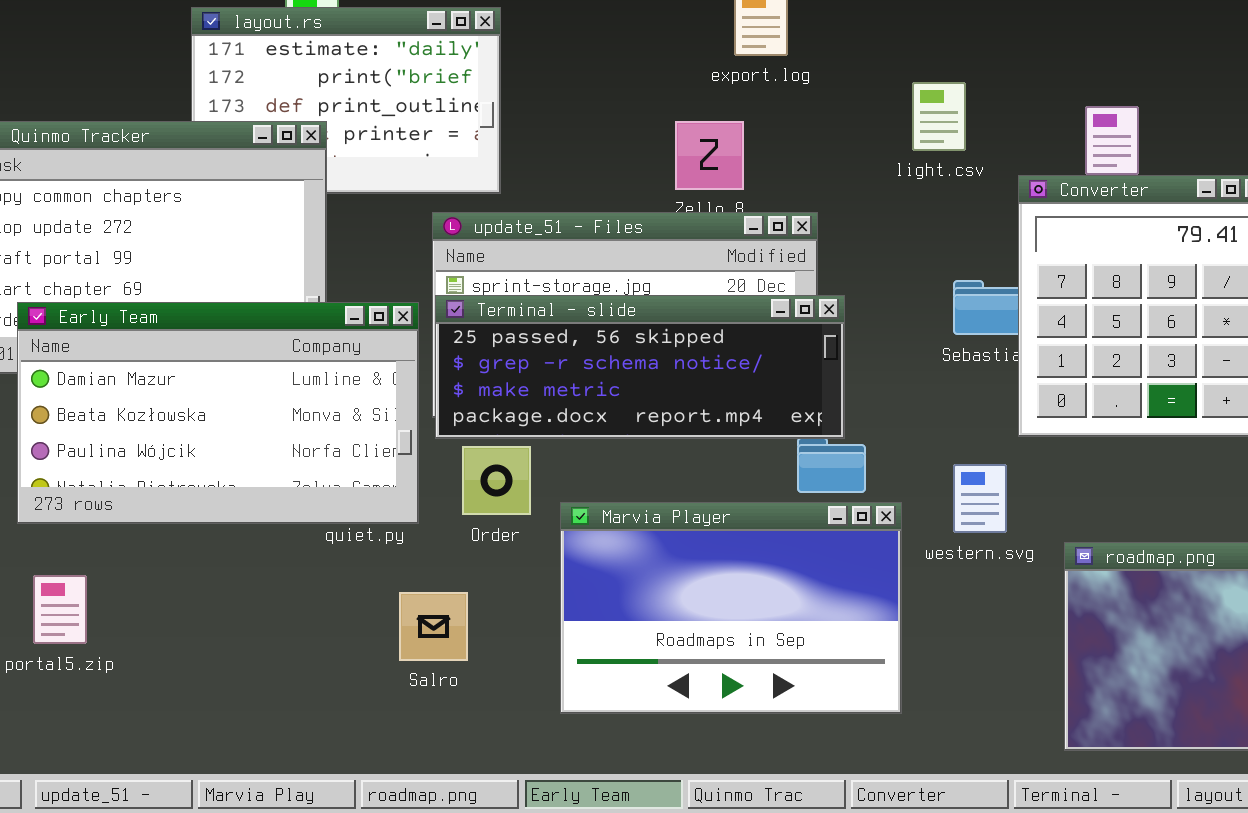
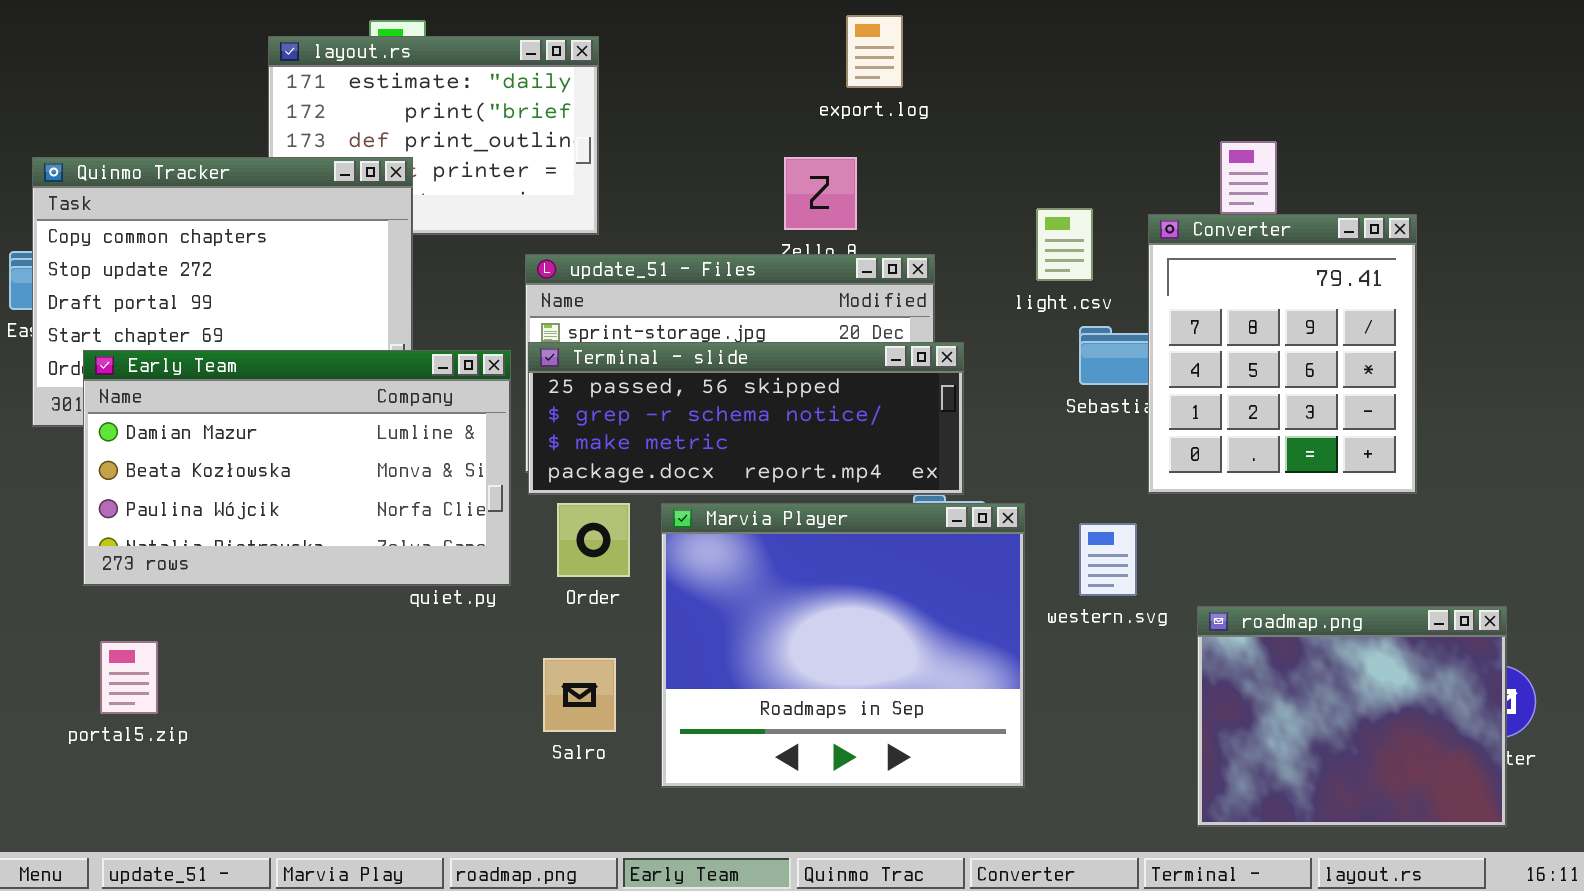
light.csv: [912,82,966,151] -> [1036,208,1093,281], moved
Marvia Player: [560,502,902,714] -> [661,503,1025,788], resized
Salro: [399,592,468,661] -> [543,658,616,732], moved

